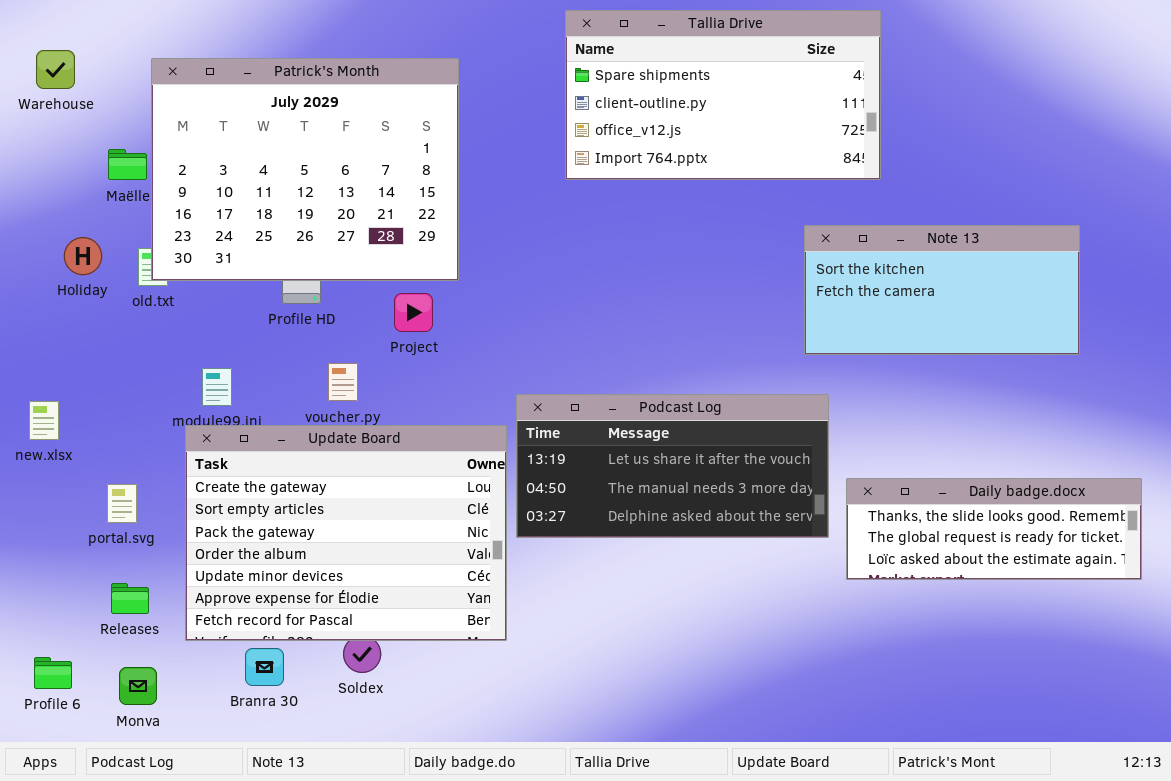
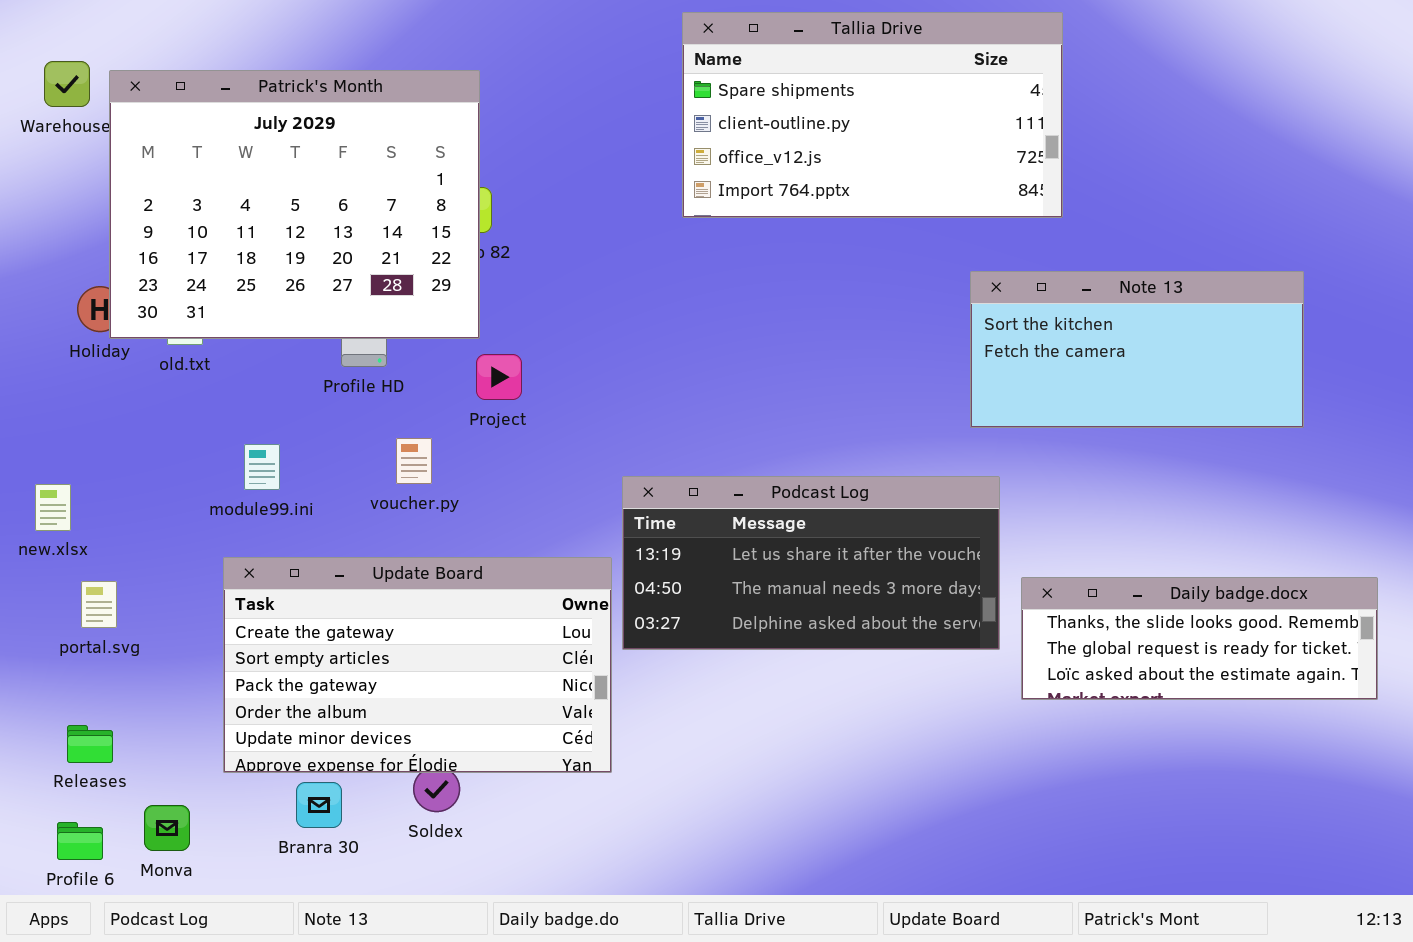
Patrick's Month: [151,58,459,281] -> [109,70,480,339], moved
Update Board: [185,425,507,641] -> [223,557,612,773], resized
portal.svg: [107,484,137,523] -> [81,581,117,628], moved
Releases: [111,583,149,614] -> [67,725,113,763], moved
Profile 6: [34,657,72,689] -> [57,822,103,860], moved

